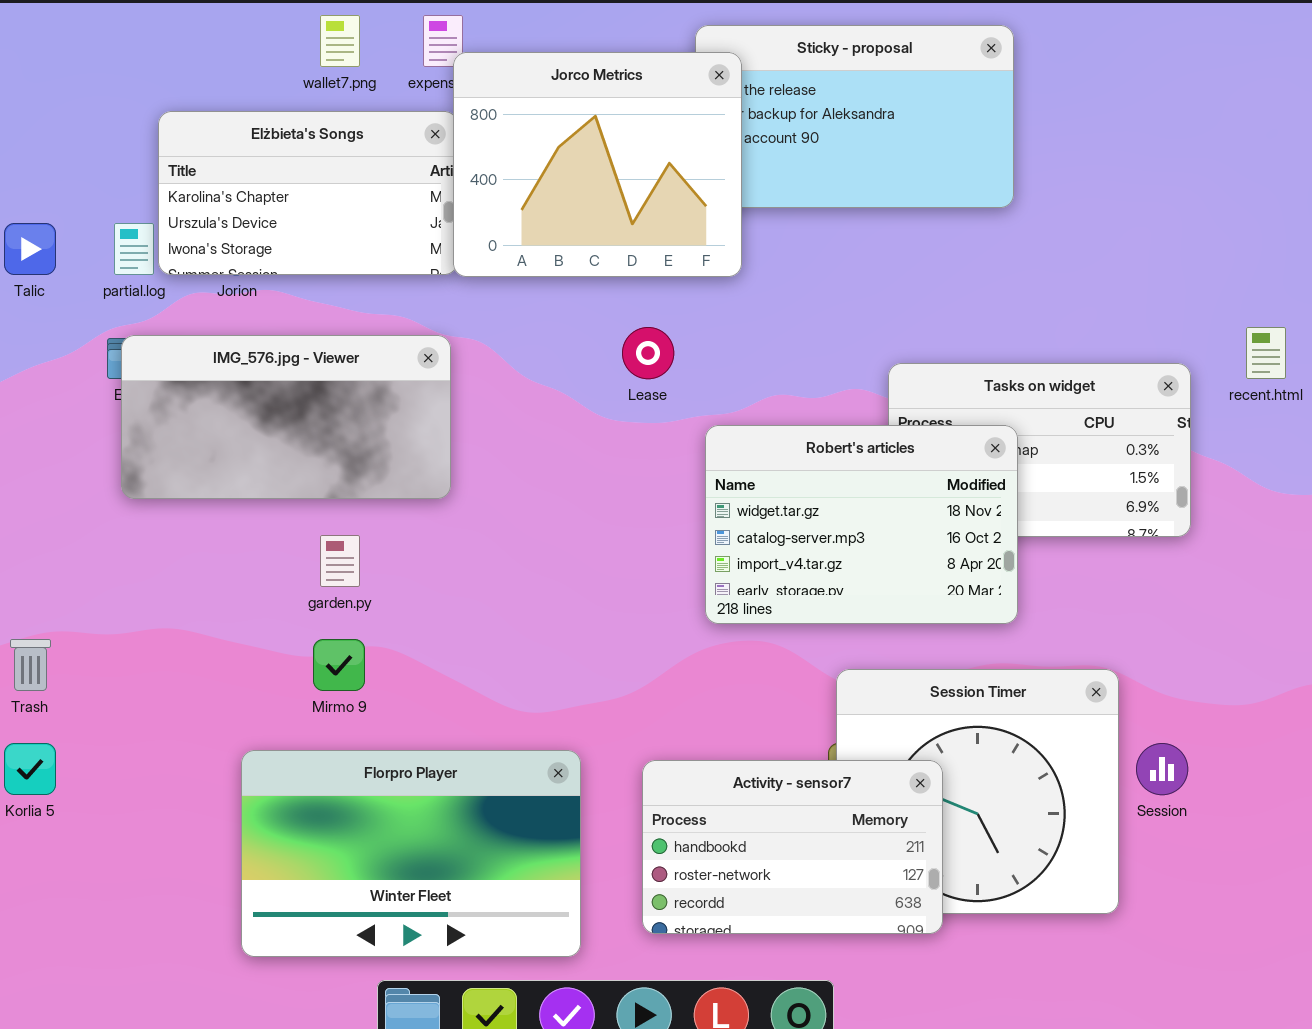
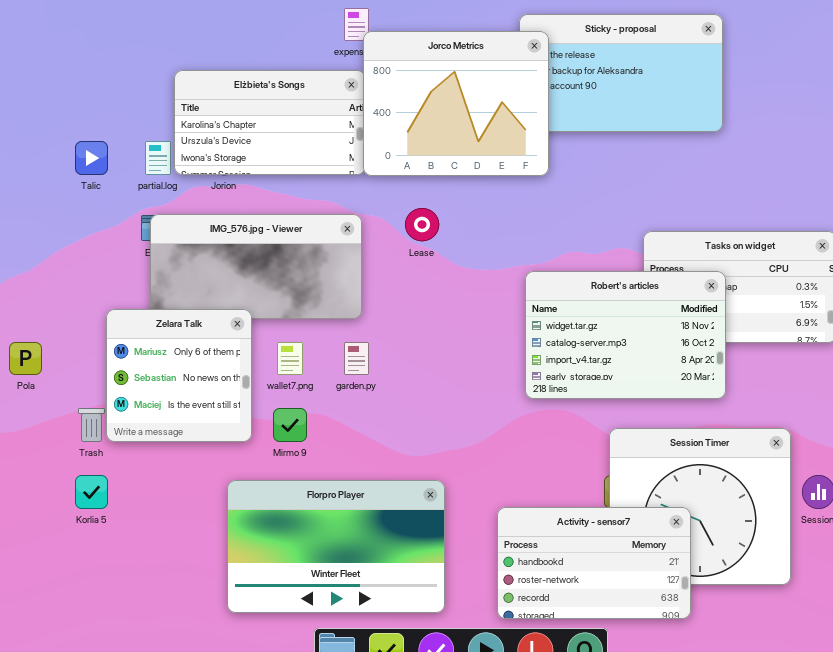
wallet7.png: [320,15,360,67] -> [277,342,303,375], moved
Lease: [622,327,674,379] -> [405,208,439,241], moved
Zelara Talk: none -> [106,309,252,442], opened
garden.py: [320,535,360,587] -> [344,342,369,375], moved
Activity - sensor7: [642,760,943,934] -> [497,507,691,619], moved

